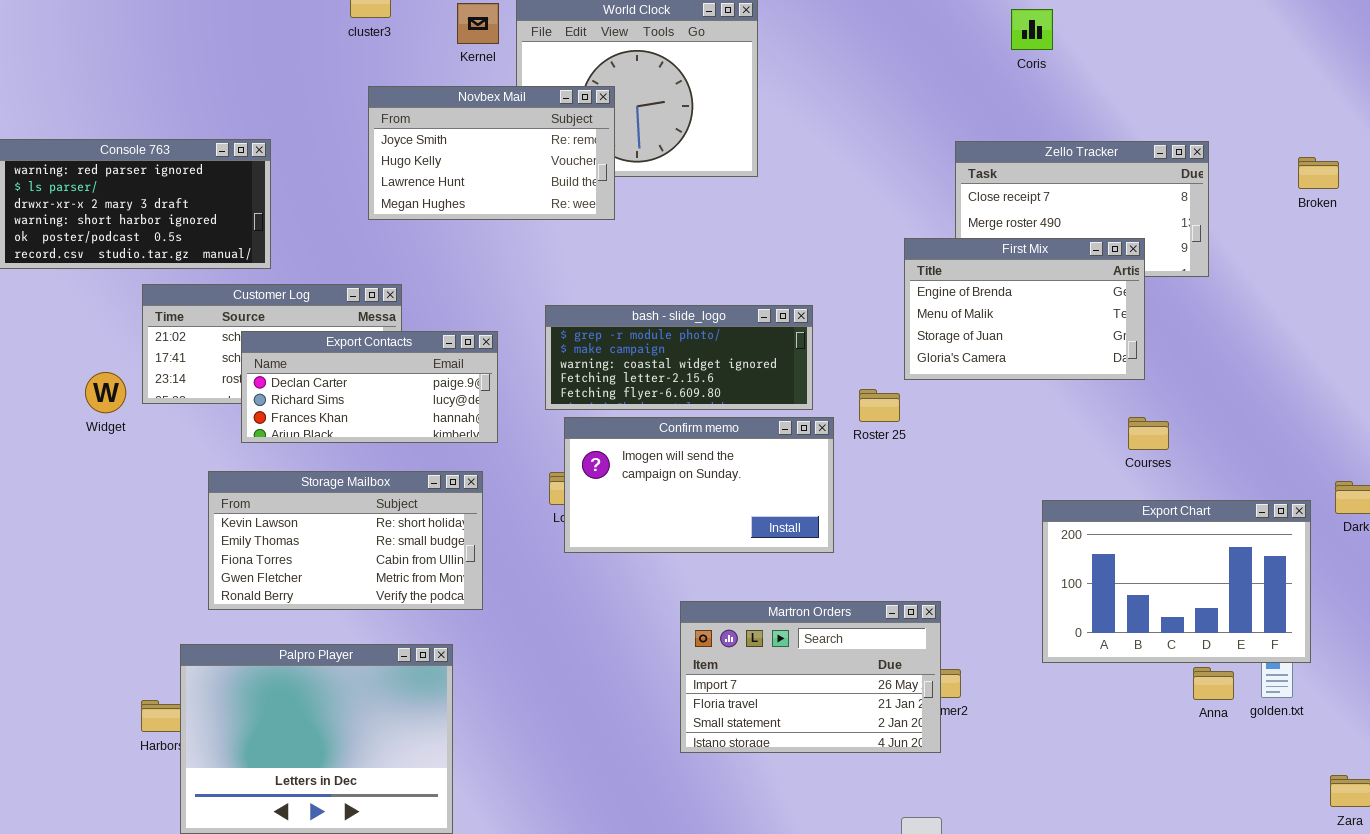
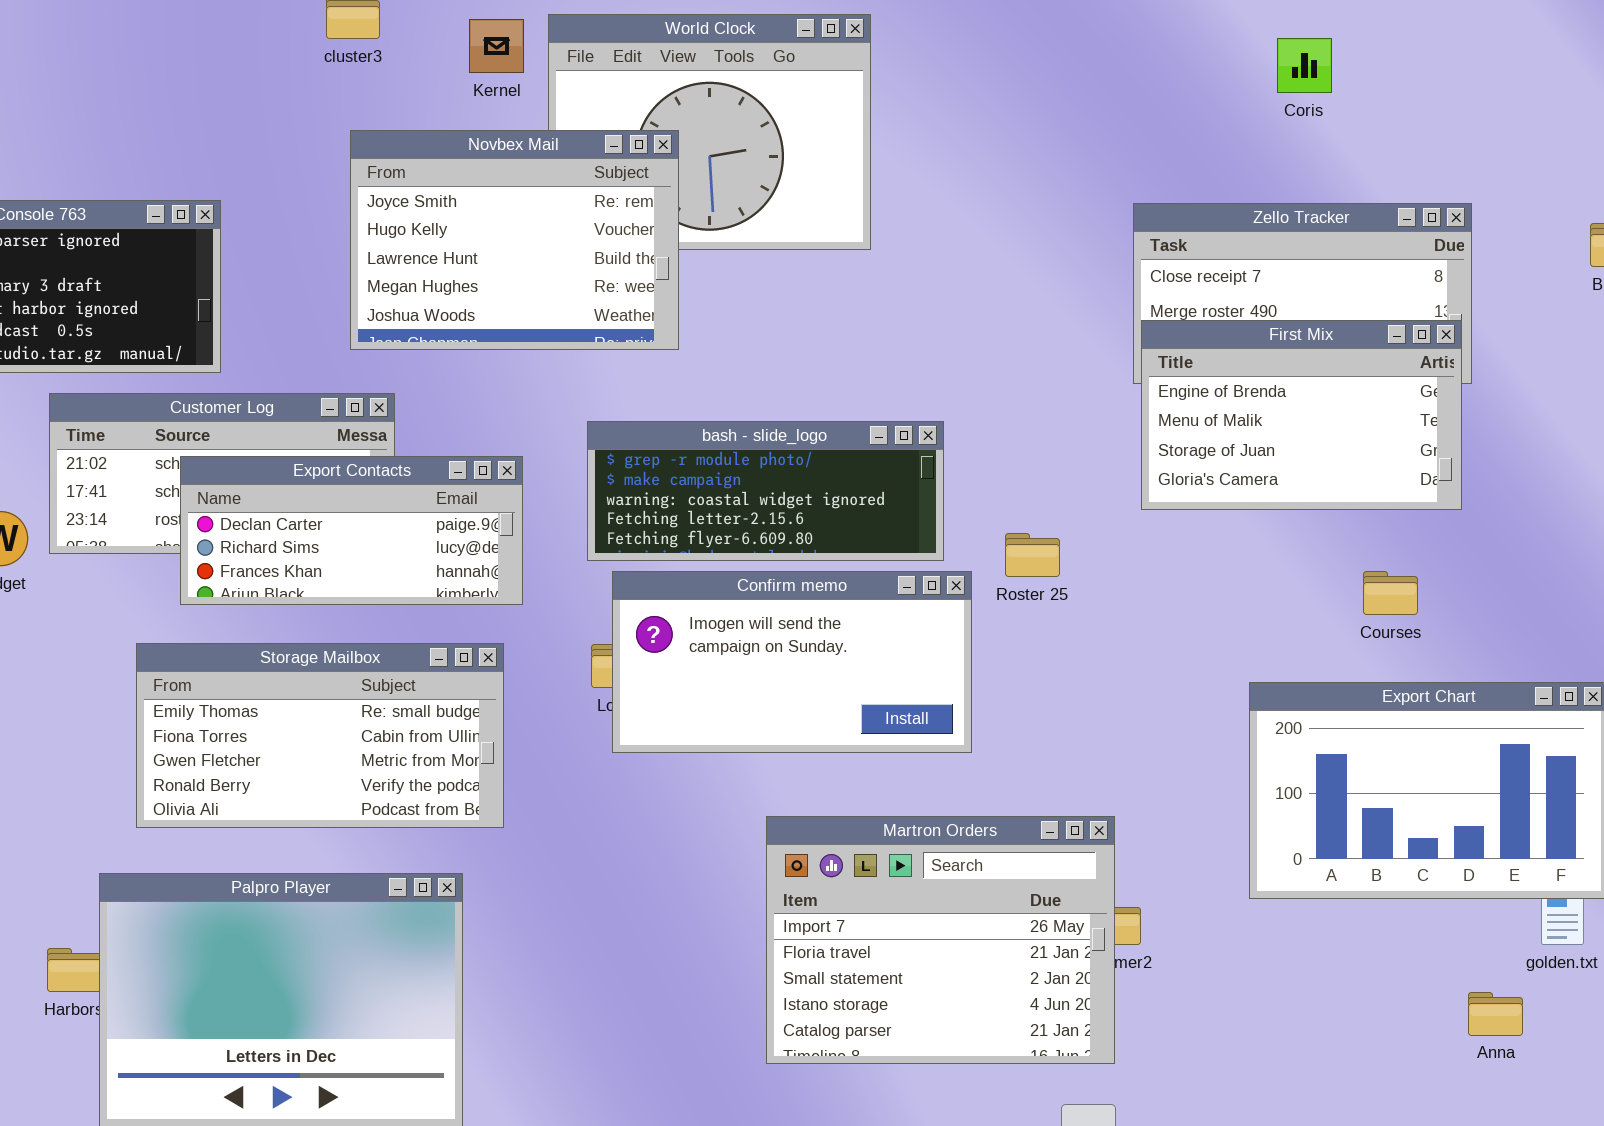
Coris: [1011,9,1053,50] -> [1277,38,1332,93], moved
Novbex Mail: [368,86,615,220] -> [350,130,679,350], resized
First Mix: [904,238,1145,380] -> [1141,320,1462,510], moved
Storage Mailbox: [208,471,483,610] -> [136,643,504,828], scrolled down 1 row
Martron Orders: [680,601,941,753] -> [766,816,1115,1064], resized
Anna: [1193,667,1234,700] -> [1468,992,1523,1036], moved

